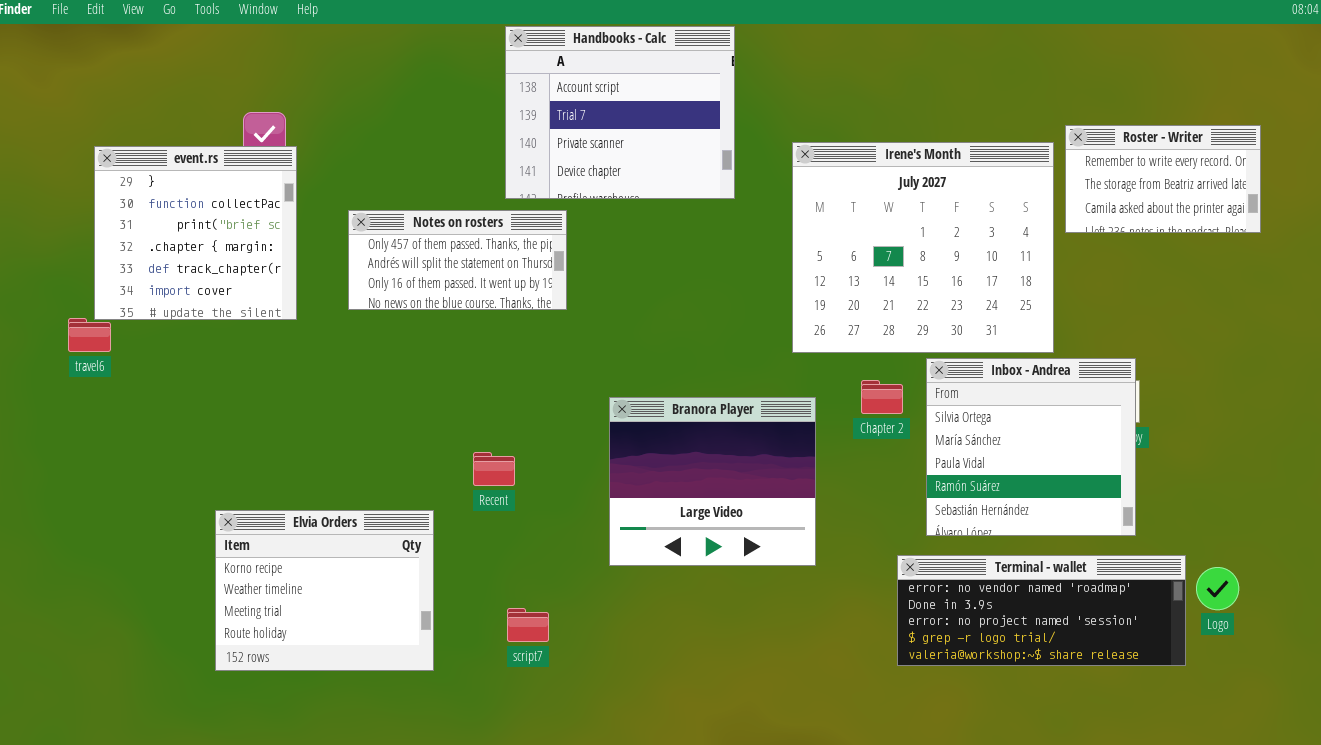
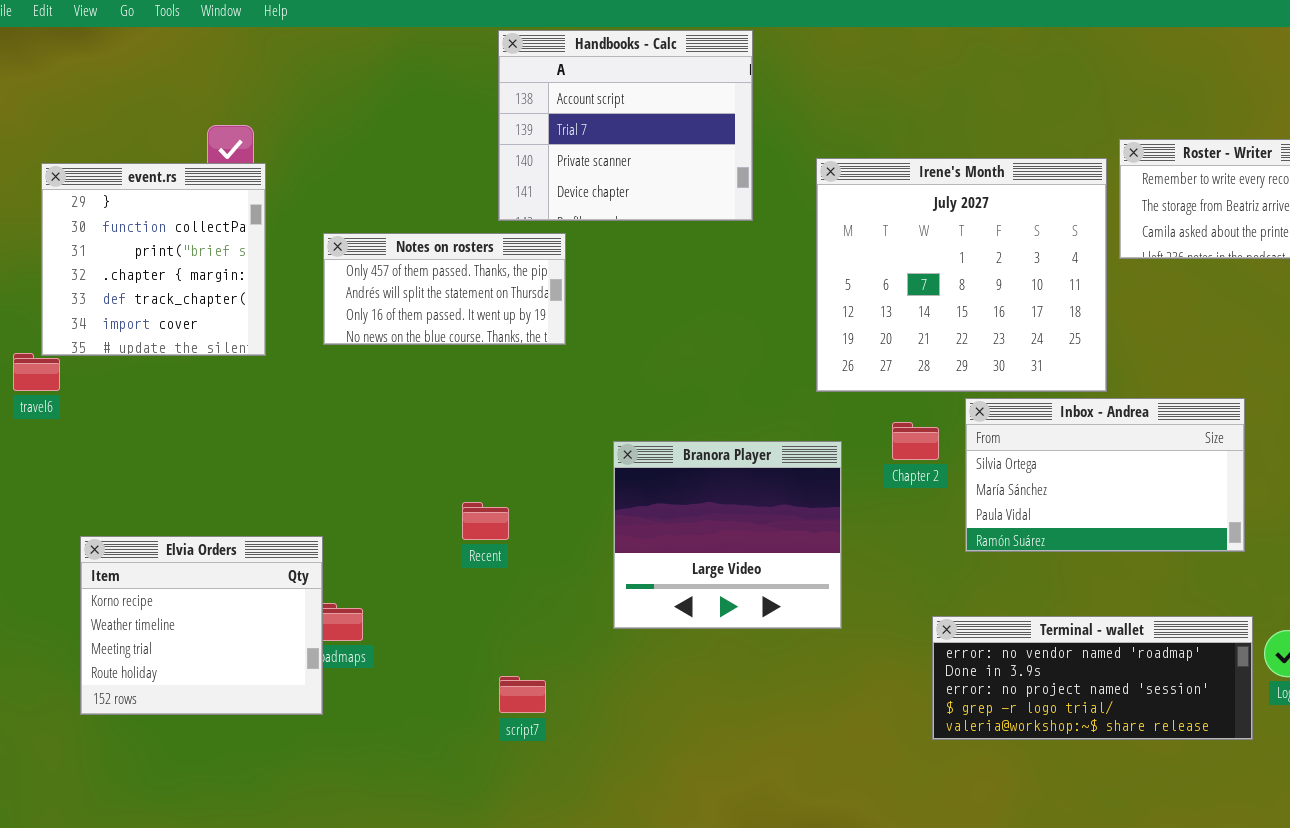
Inbox - Andrea: [926,358,1136,536] -> [965,398,1245,552], resized
Elvia Orders: [215,510,434,671] -> [80,536,323,715], moved

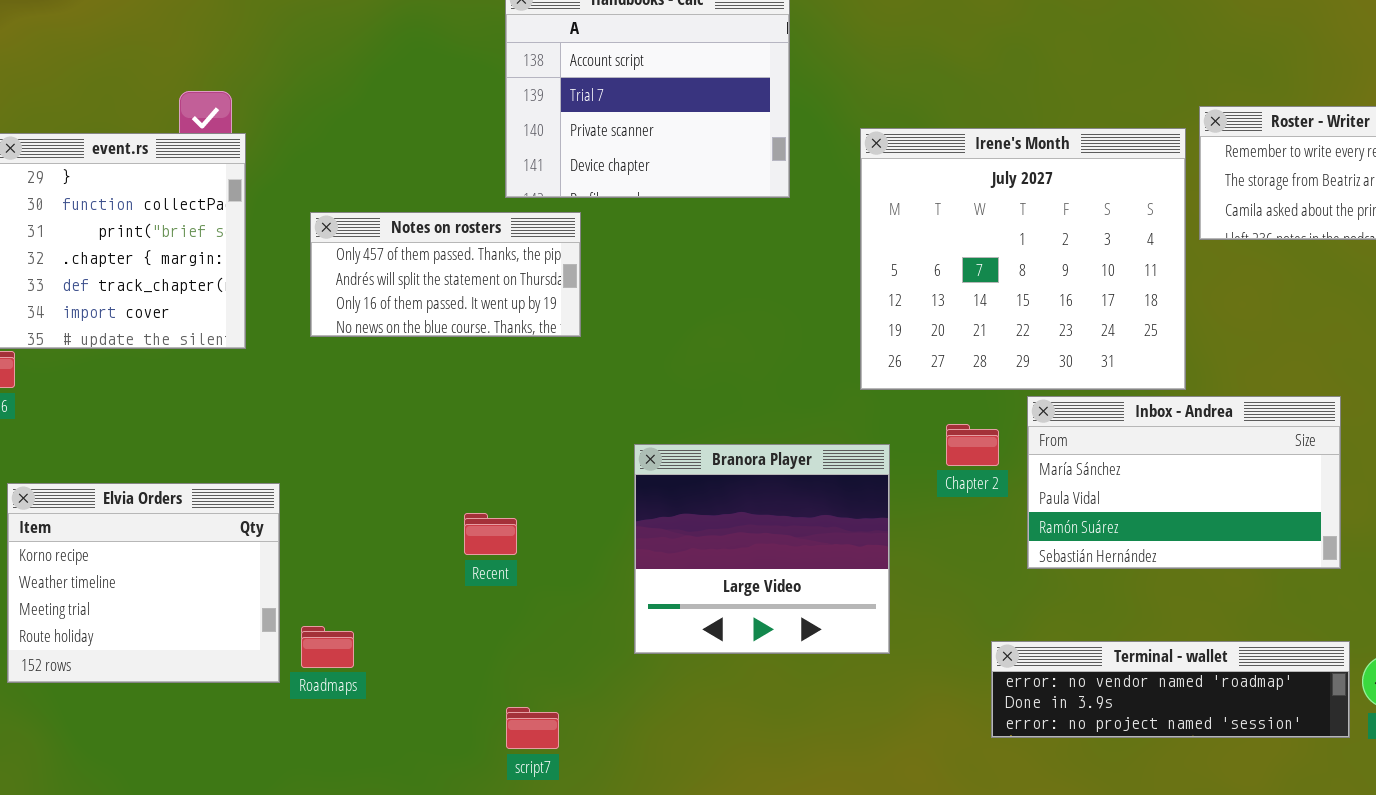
Inbox - Andrea: [965,398,1245,552] -> [1027,396,1341,569], scrolled down 1 row
Elvia Orders: [80,536,323,715] -> [7,483,280,683], moved
Terminal - wallet: [932,616,1253,740] -> [991,641,1350,738], resized

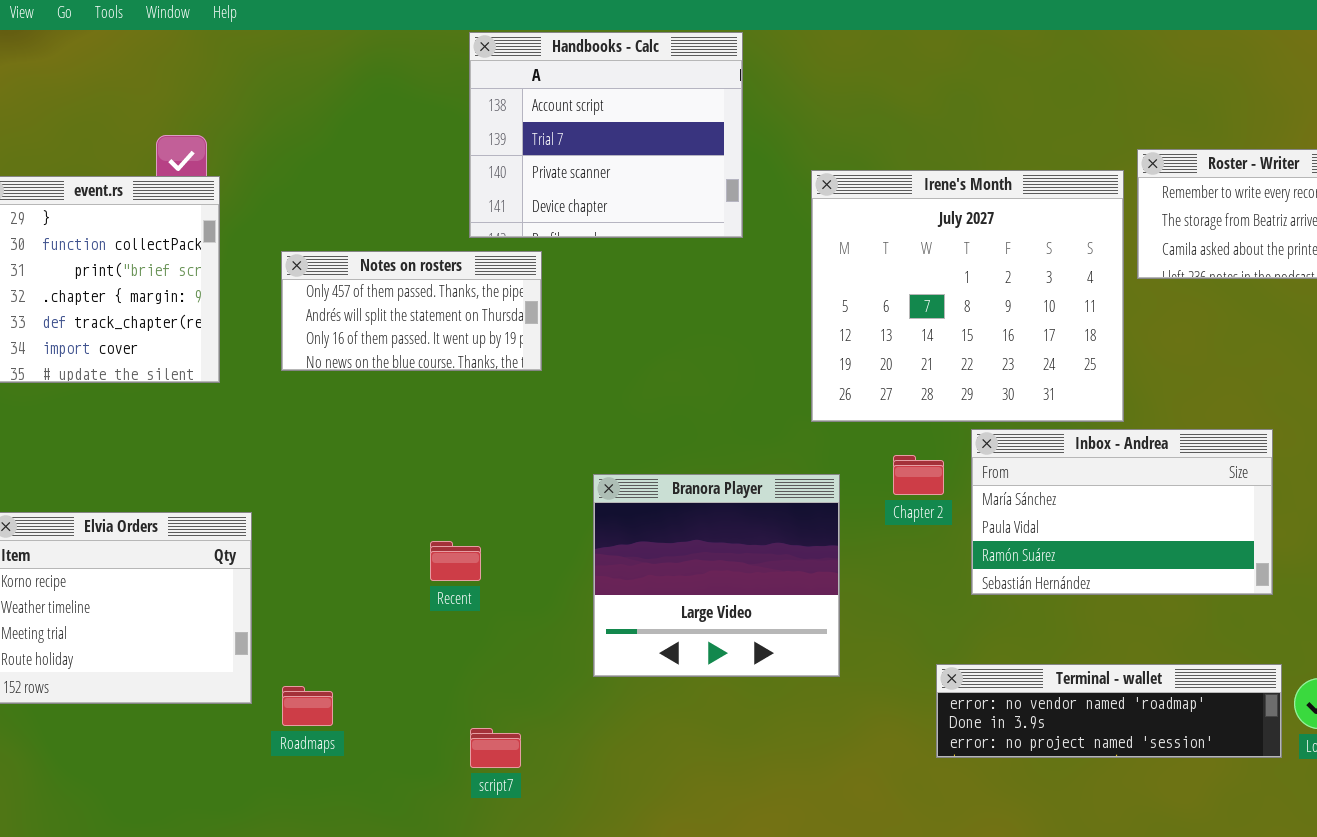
Roadmaps: [301,626,354,668] -> [282,686,333,726], moved

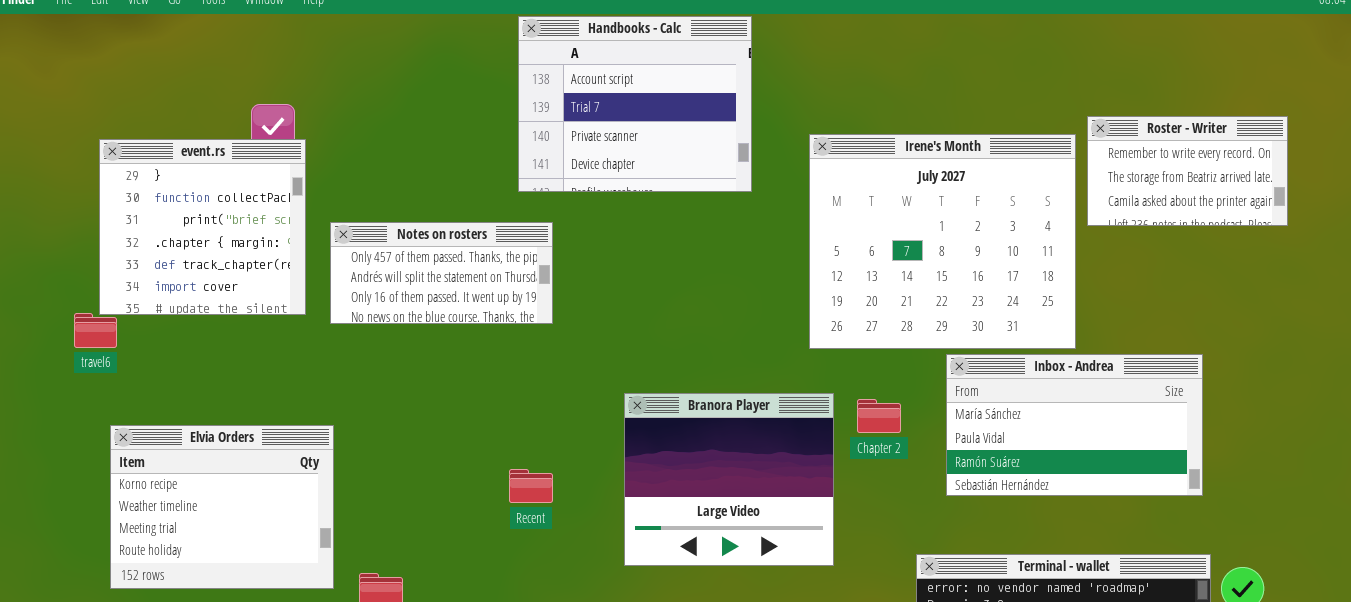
Notes on rosters: [281,251,542,371] -> [330,222,553,324], moved
Chapter 2: [893,455,944,495] -> [857,399,901,433], moved
Recent: [430,541,481,581] -> [509,469,553,503], moved

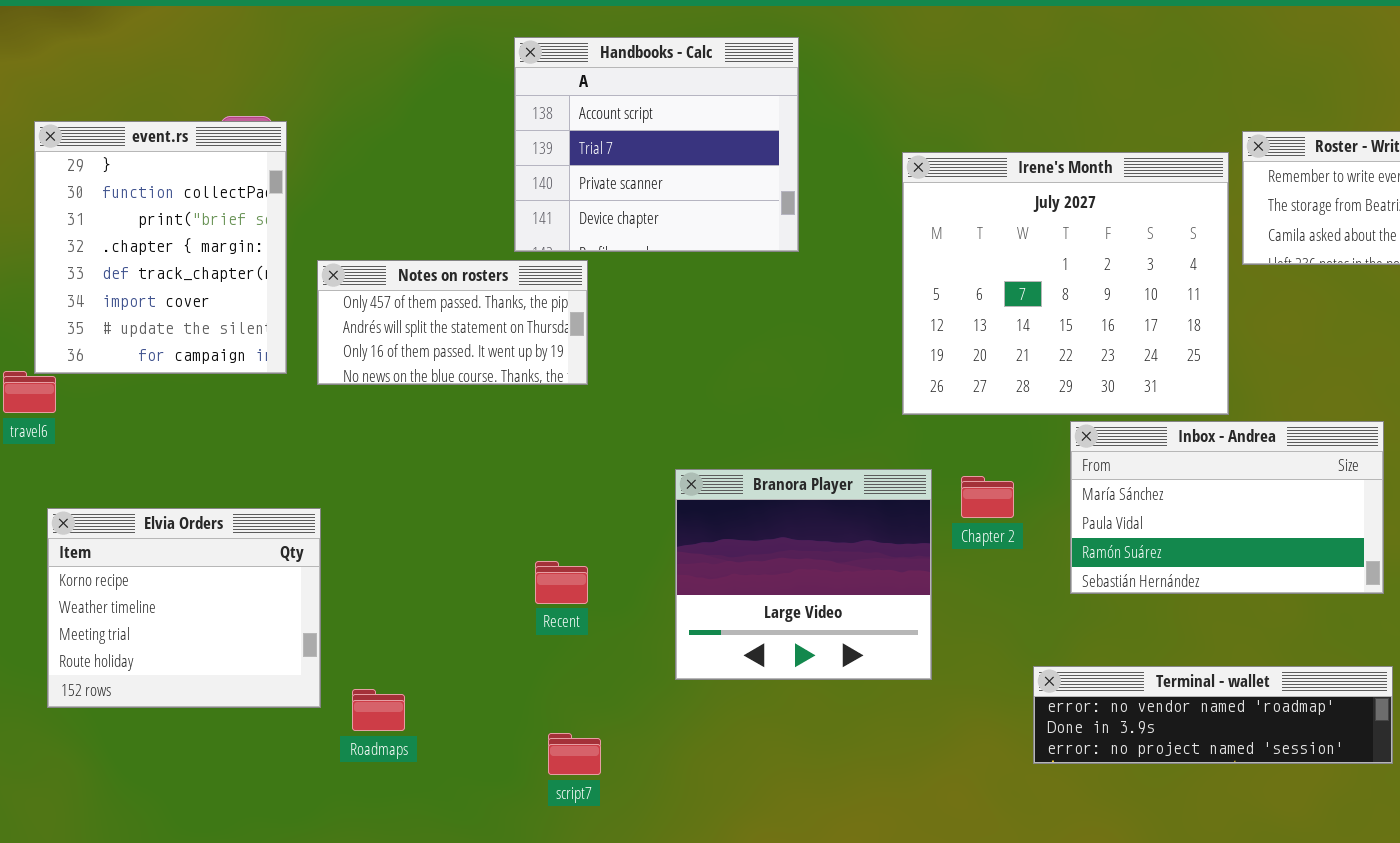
Handbooks - Calc: [518,16,752,192] -> [514,37,799,252], moved
event.rs: [99,139,306,315] -> [34,121,287,374], resized

